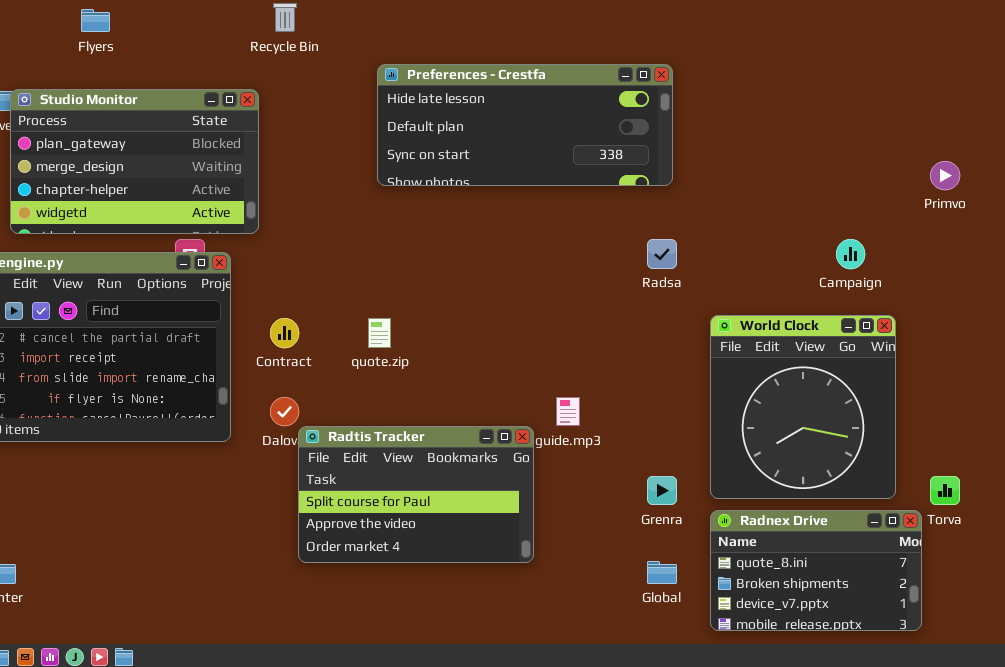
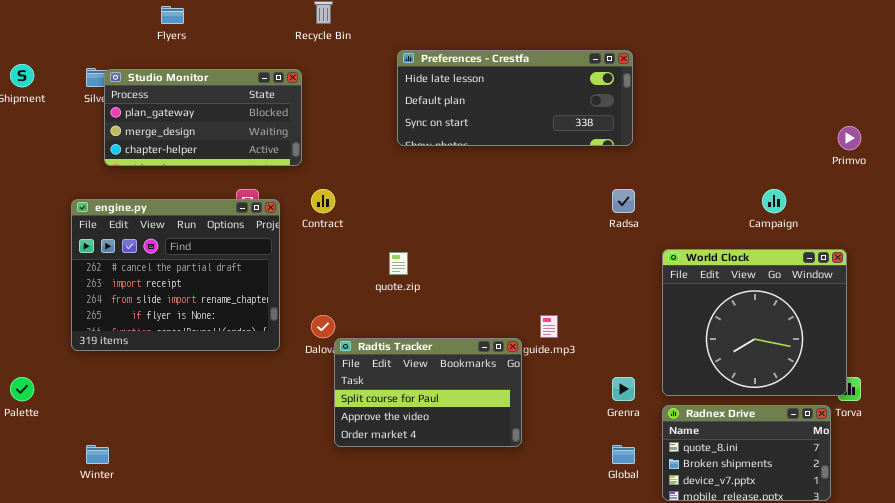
Studio Monitor: [10,89,259,234] -> [104,69,302,166], resized
World Clock: [710,315,896,499] -> [662,249,847,396], resized
Contract: [270,318,299,348] -> [311,189,335,213], moved

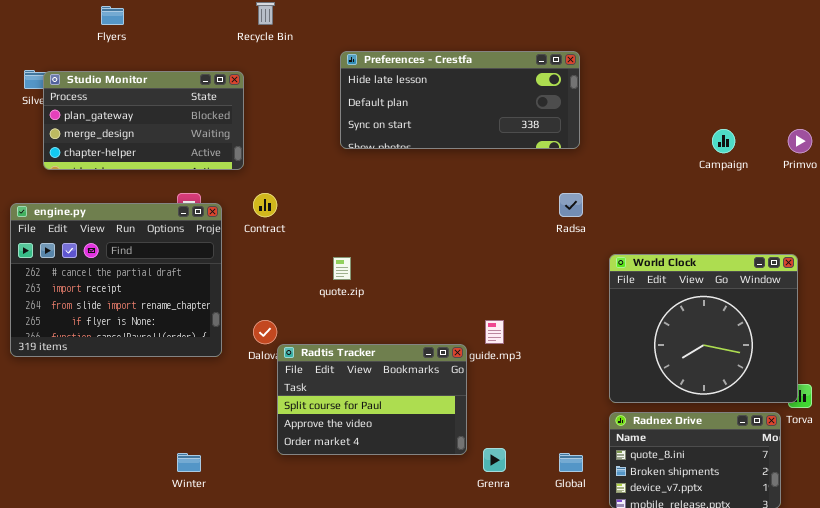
Campaign: [762,189,786,213] -> [712,129,735,153], moved
Grenra: [612,377,635,401] -> [483,448,506,472], moved
Winter: [86,445,109,464] -> [177,453,201,472], moved

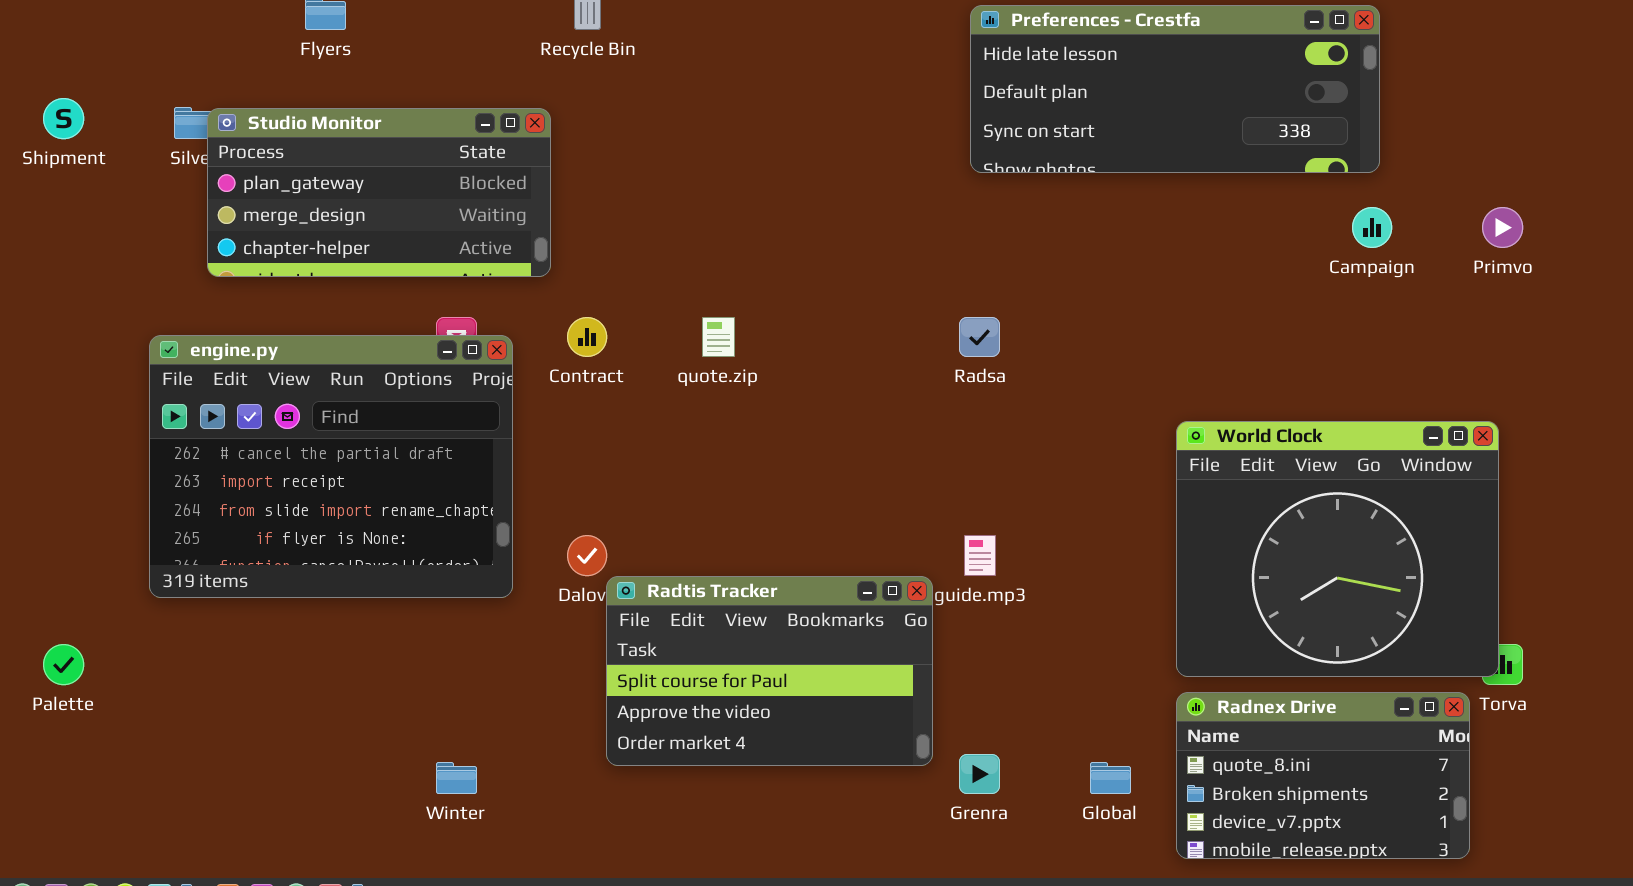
Preferences - Crestfa: [340,51,580,149] -> [970,5,1380,173], moved
Radsa: [559,193,583,217] -> [959,317,1000,357], moved
quote.zip: [333,257,351,280] -> [702,317,735,357], moved

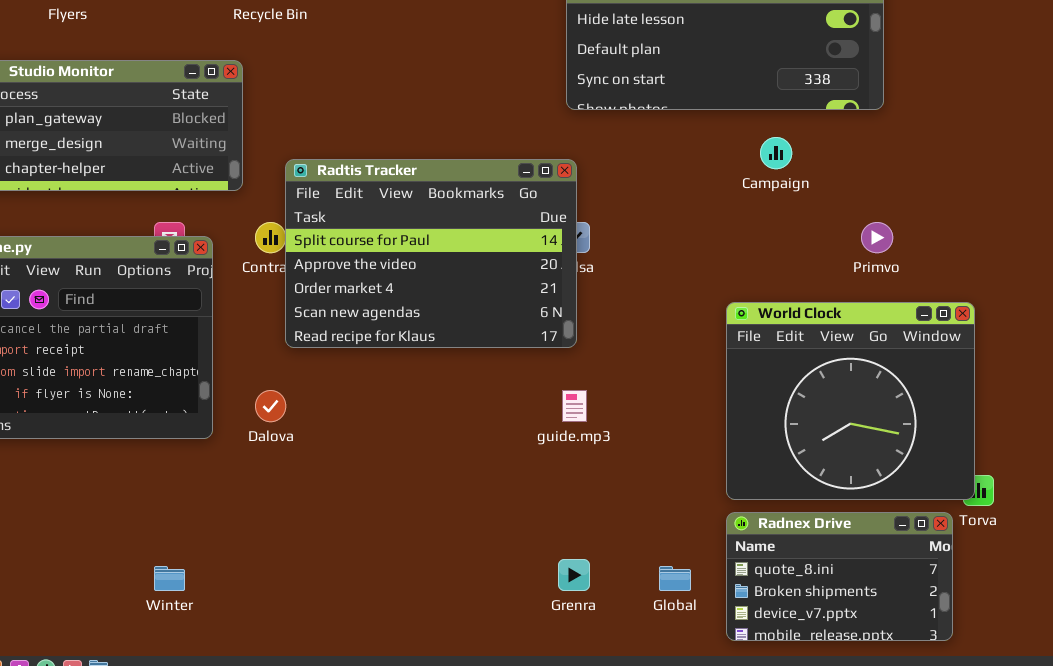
Campaign: [1352,207,1392,248] -> [760,137,792,169], moved
Primvo: [1482,207,1523,248] -> [861,222,893,253], moved
Radtis Tracker: [606,576,933,766] -> [285,159,577,348], moved, resized

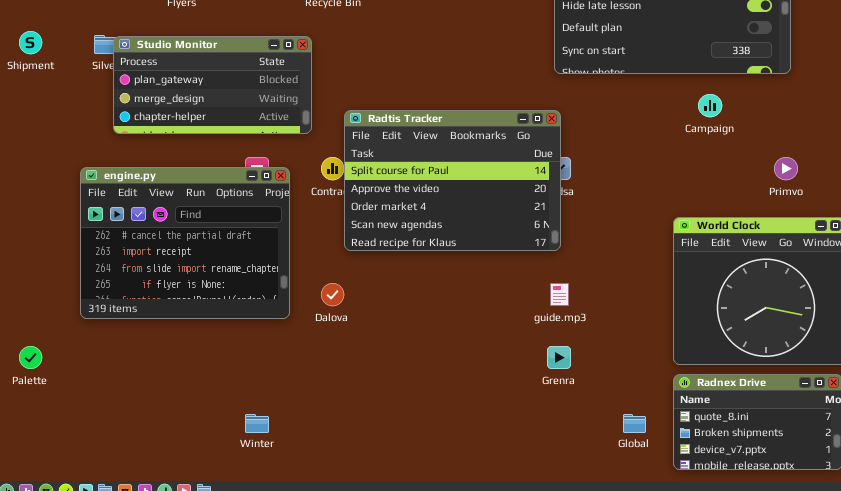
Grenra: [558,559,590,591] -> [547,346,571,369], moved

